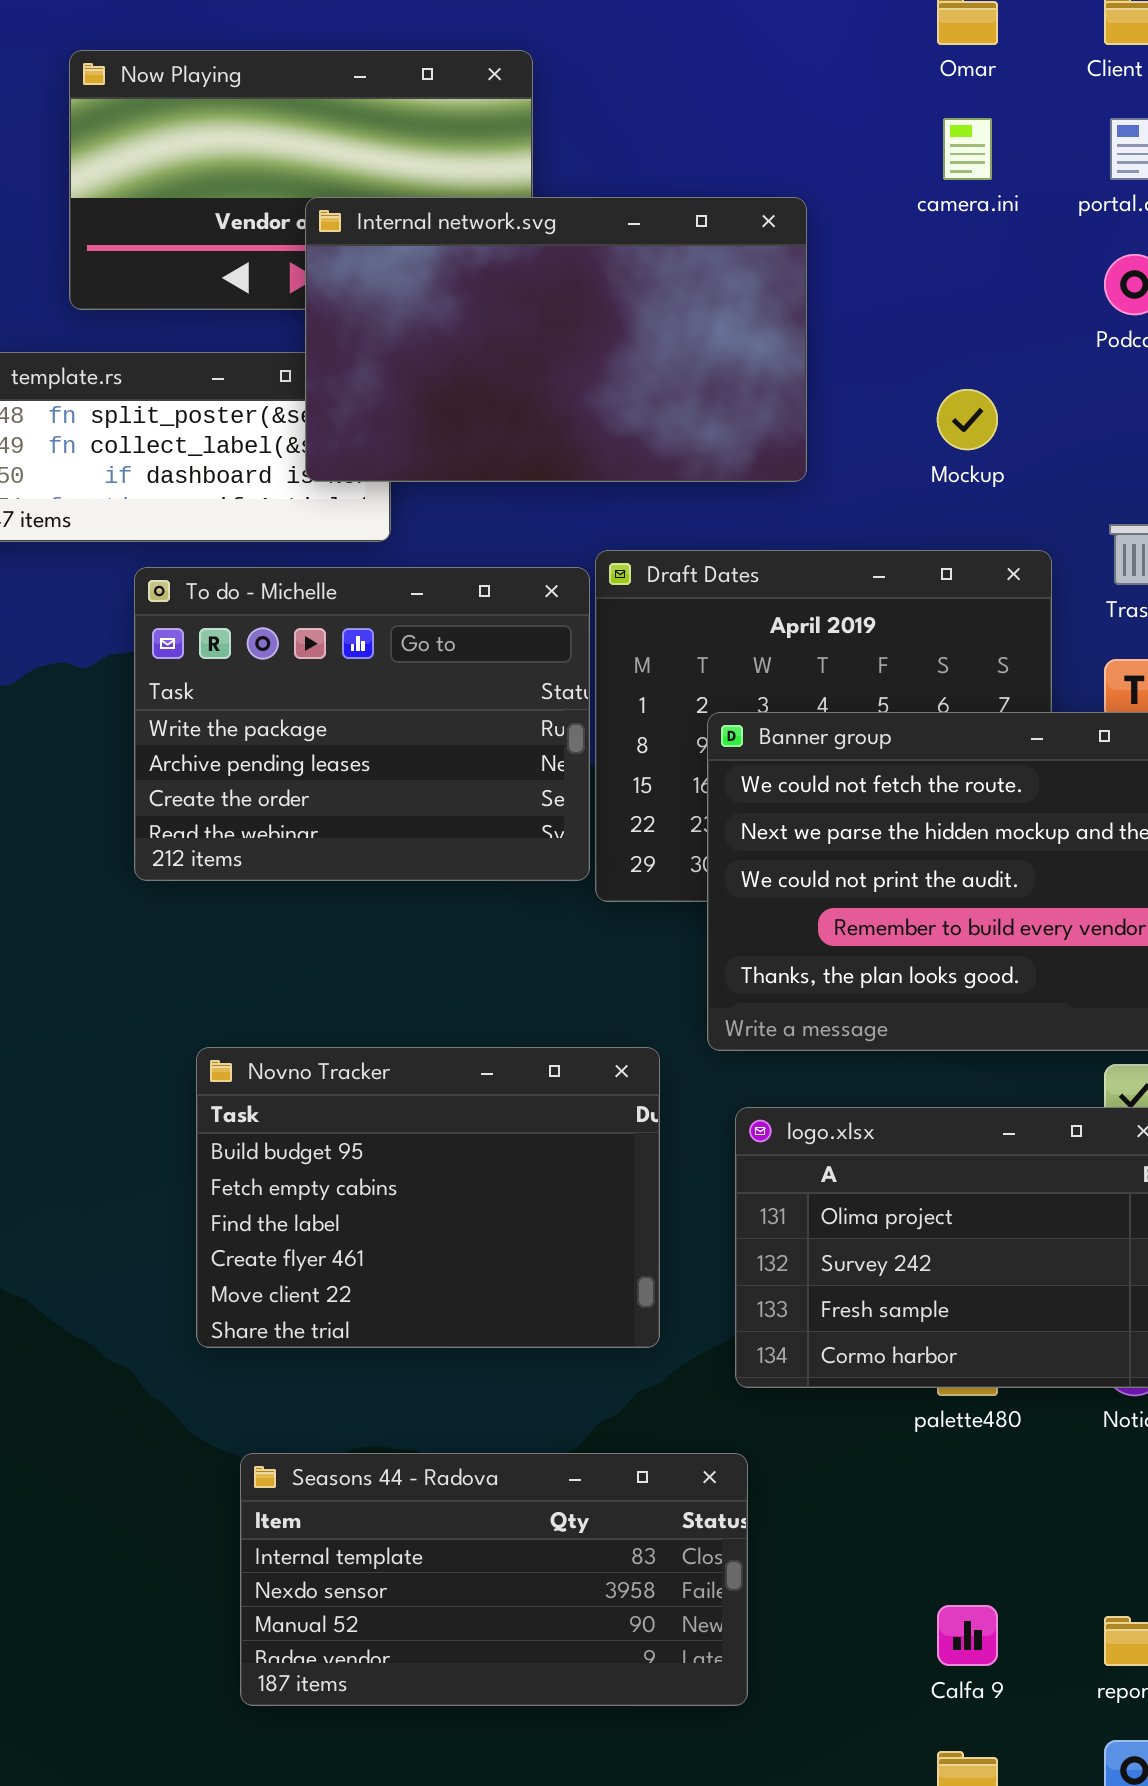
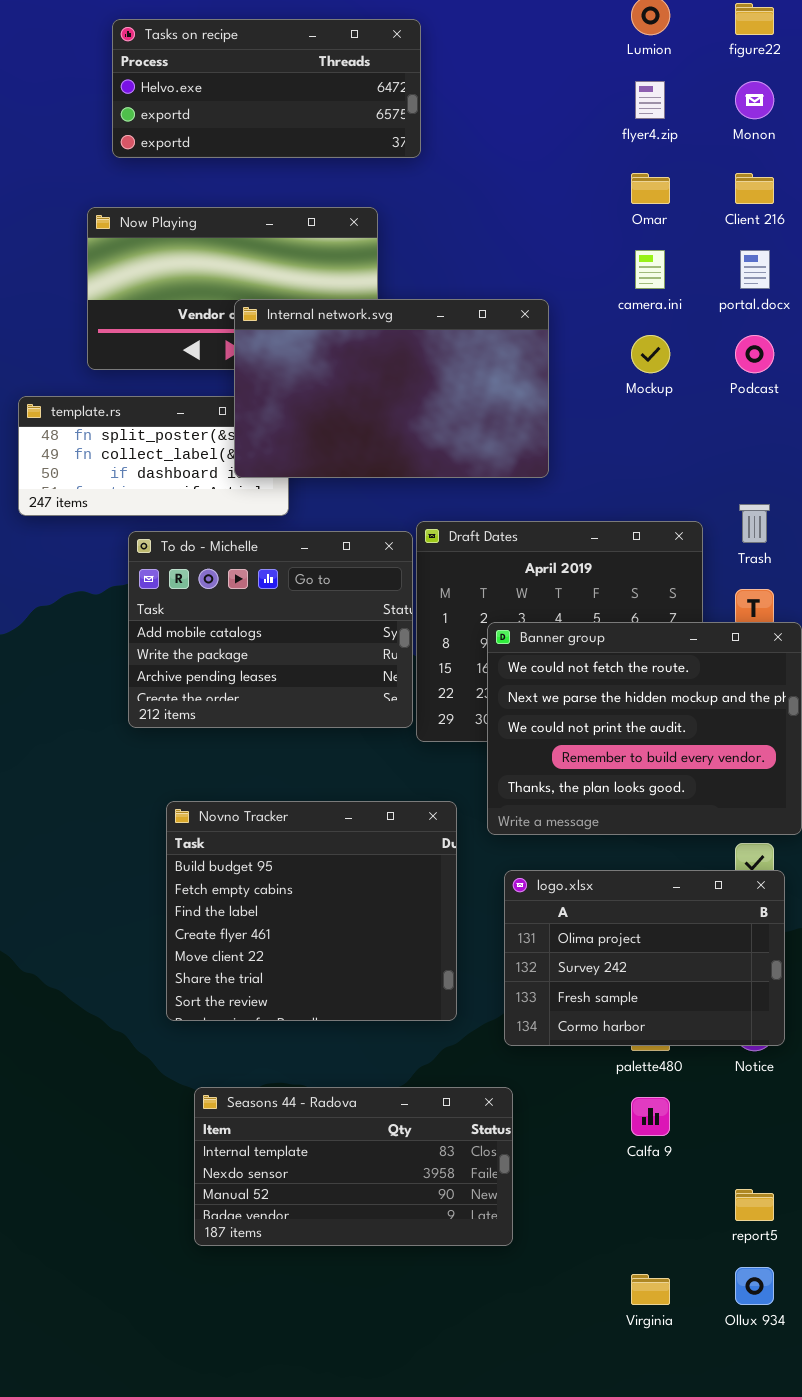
Mockup: [937,389,998,450] -> [631,335,670,373], moved
To do - Michelle: [134,567,590,881] -> [128,531,413,728], scrolled up 1 row
Novno Tracker: [196,1047,660,1348] -> [166,801,457,1021], resized
Calfa 9: [937,1605,998,1666] -> [631,1097,670,1136], moved

